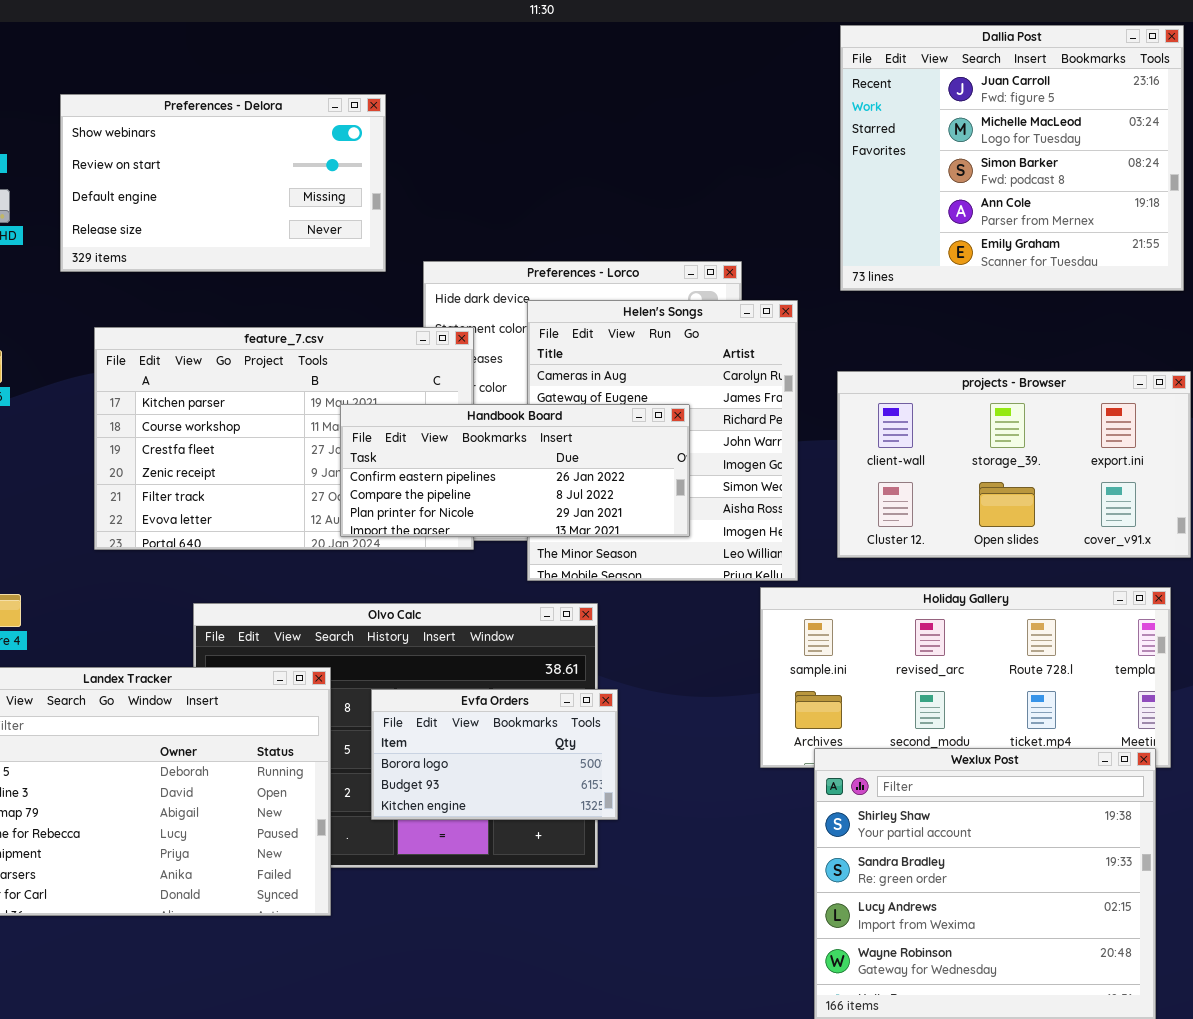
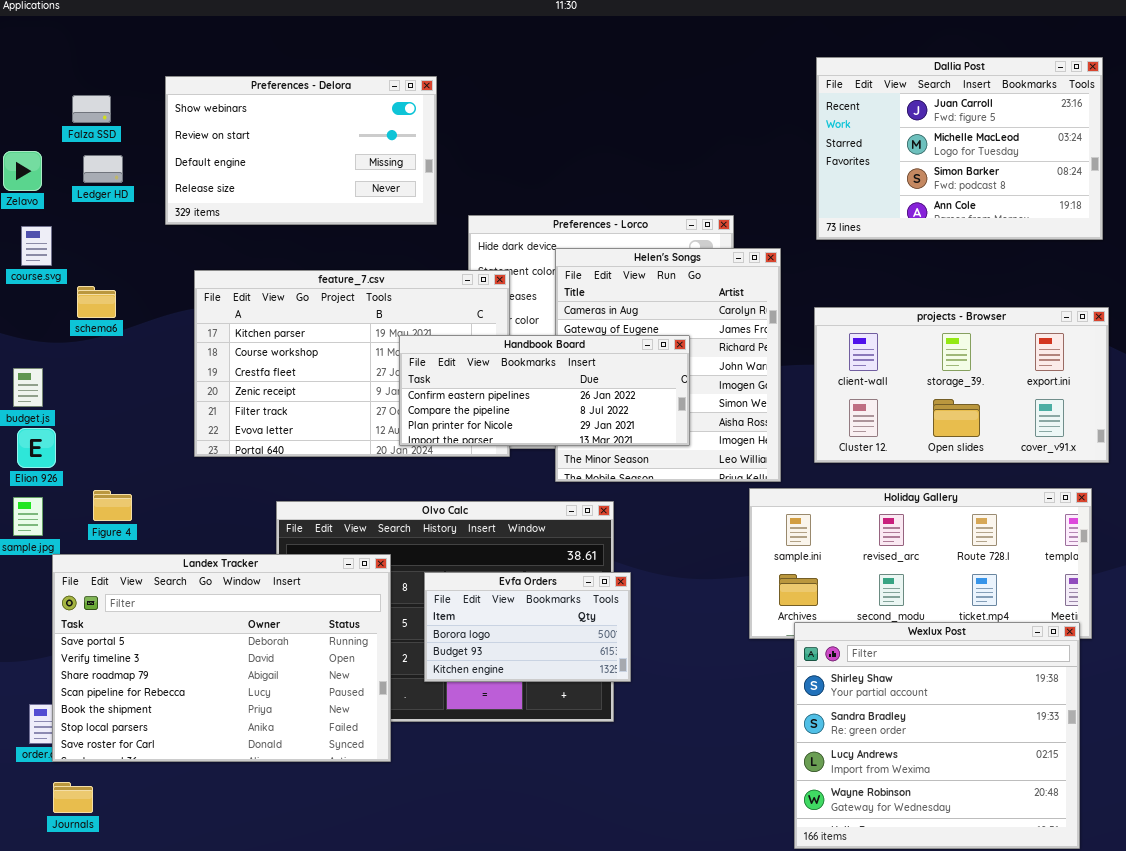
Dallia Post: [840,25,1184,291] -> [816,57,1103,240], resized

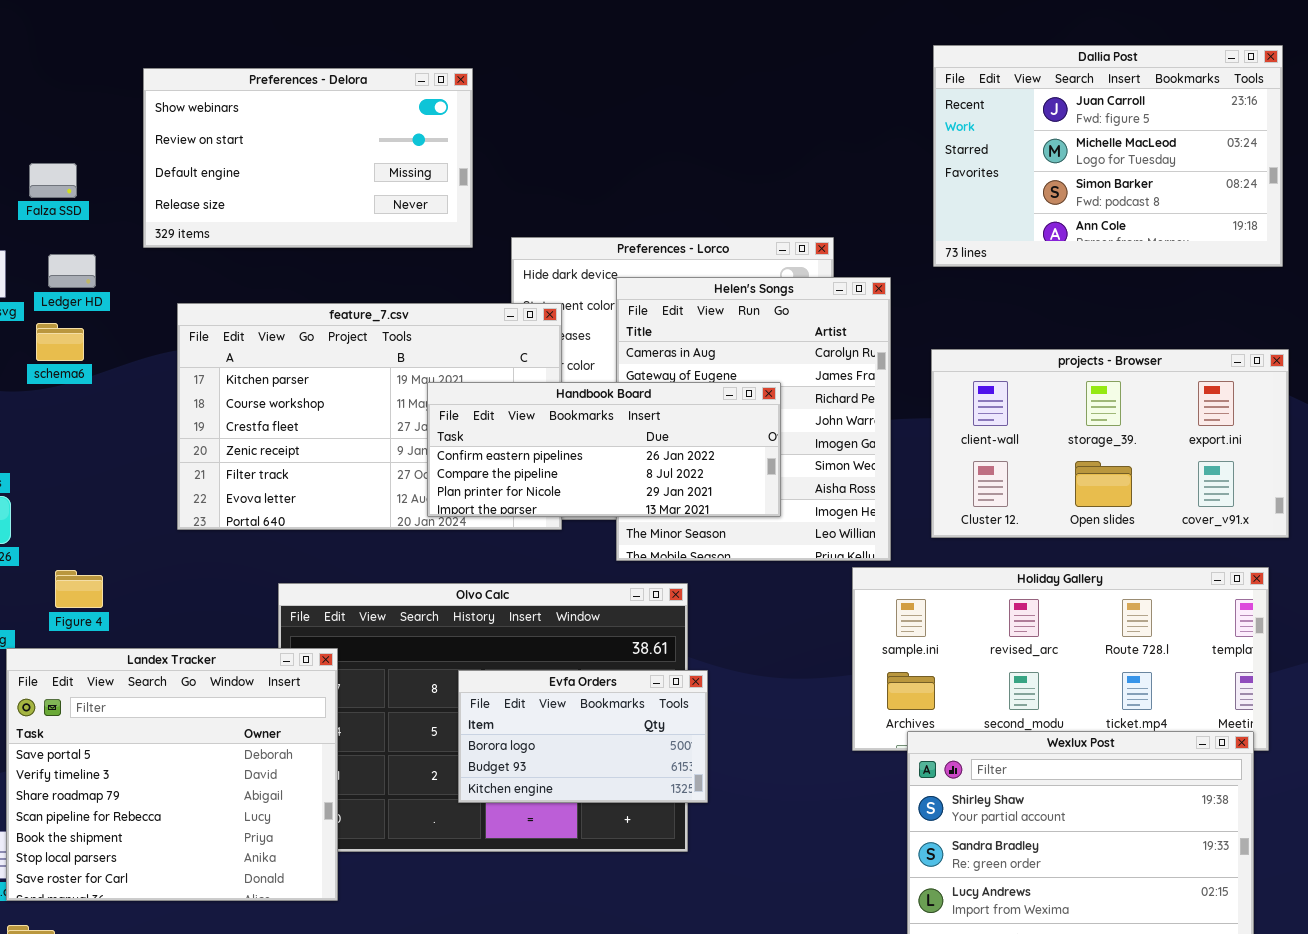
Falza SSD: [72,95,111,123] -> [29,163,77,198], moved
Ledger HD: [83,155,123,183] -> [48,254,96,288], moved
Landex Tracker: [52,554,391,762] -> [6,648,338,901], resized

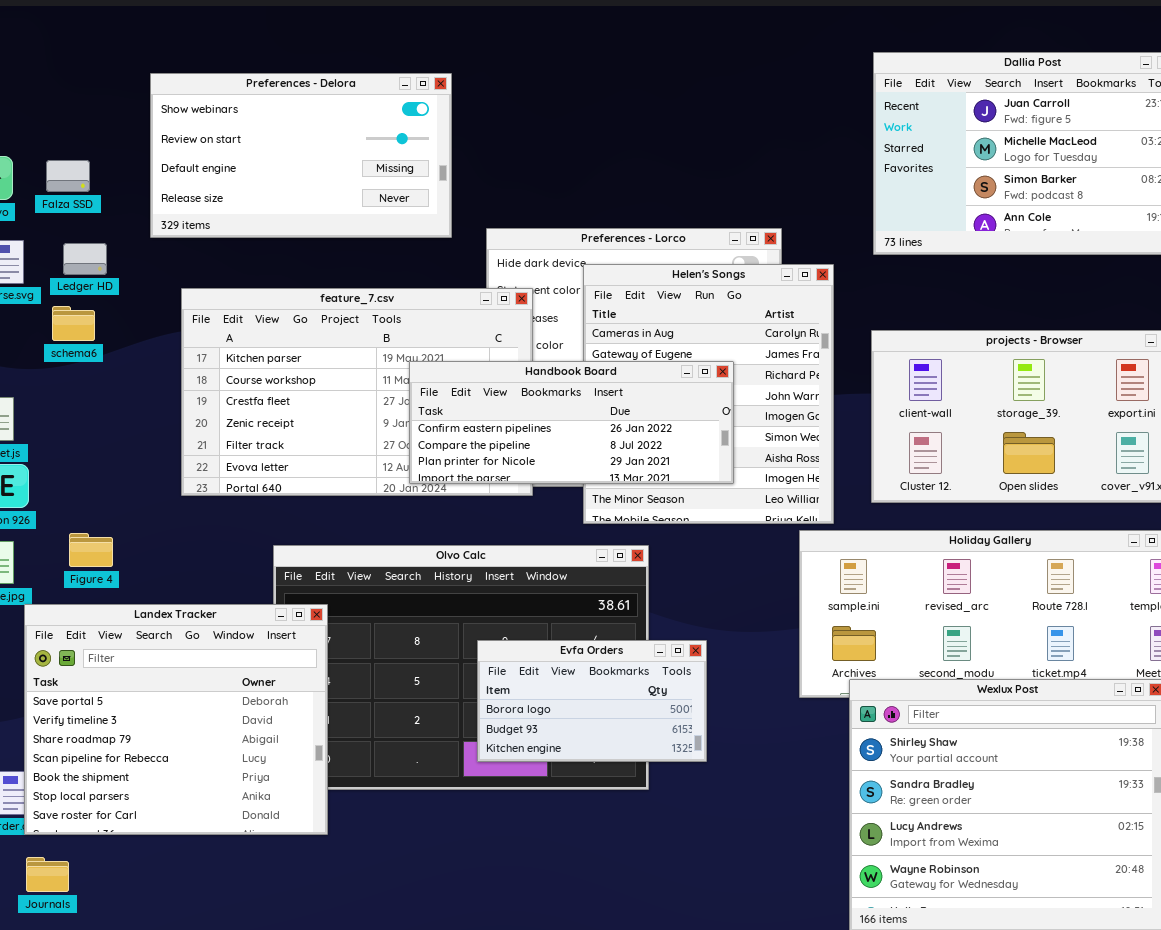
Evfa Orders: [458,670,708,803] -> [477,640,707,762], moved

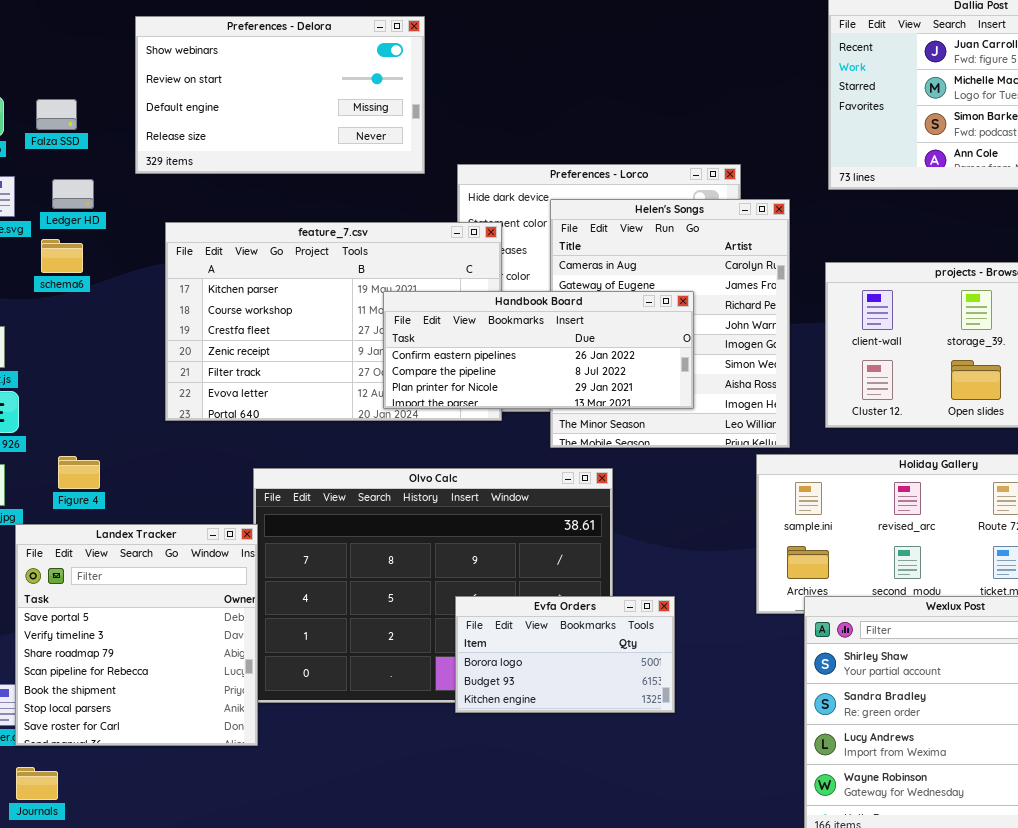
Landex Tracker: [24,604,328,835] -> [15,524,258,746], resized
Evfa Orders: [477,640,707,762] -> [455,596,675,713], moved

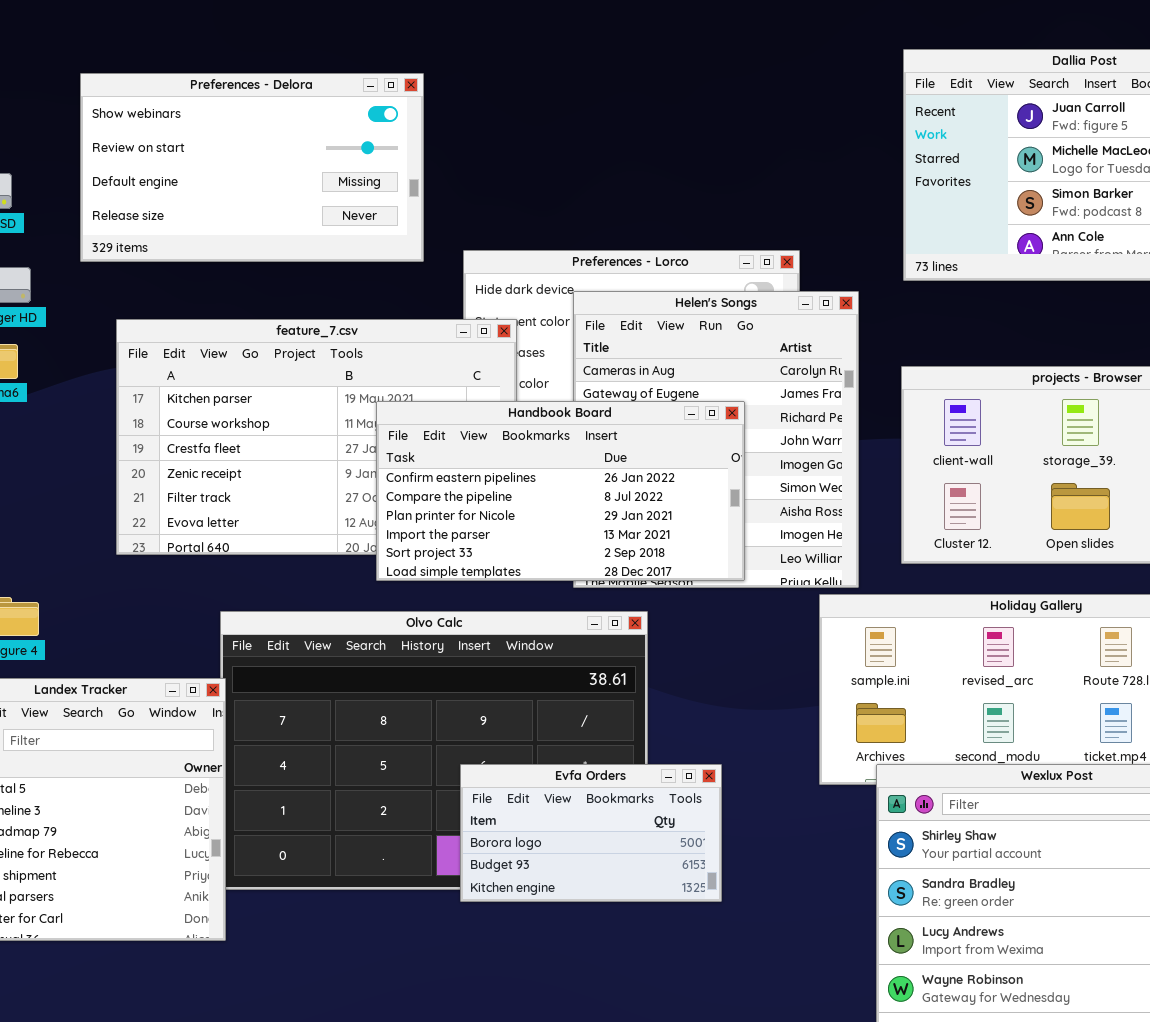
Handbook Board: [383,291,694,409] -> [376,401,745,581], resized

